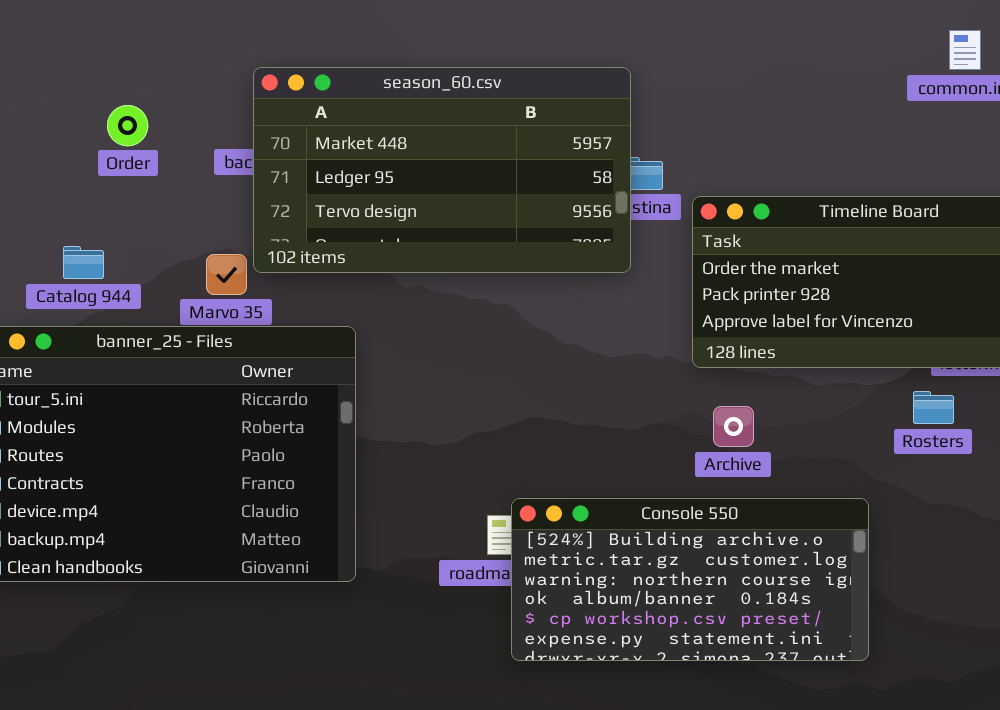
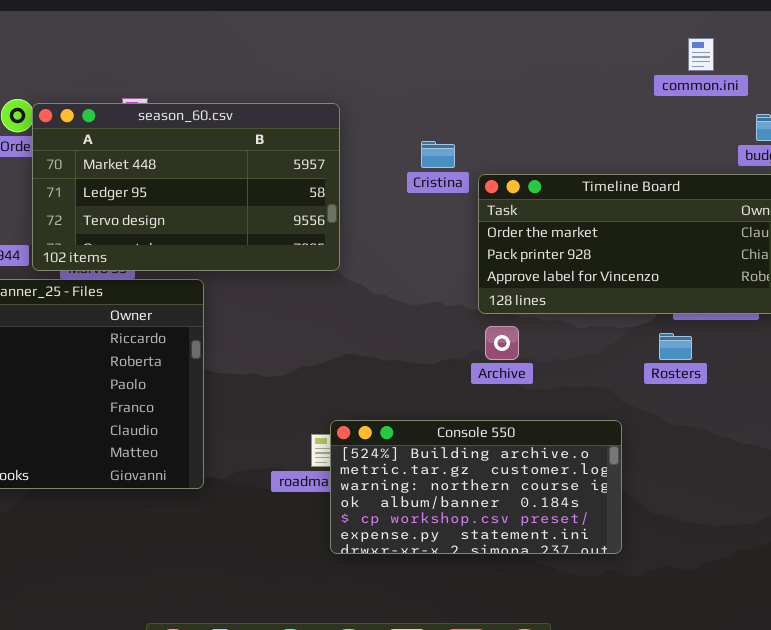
season_60.csv: [253,67,631,273] -> [32,103,340,271], moved
Archive: [713,406,754,447] -> [485,326,519,360], moved

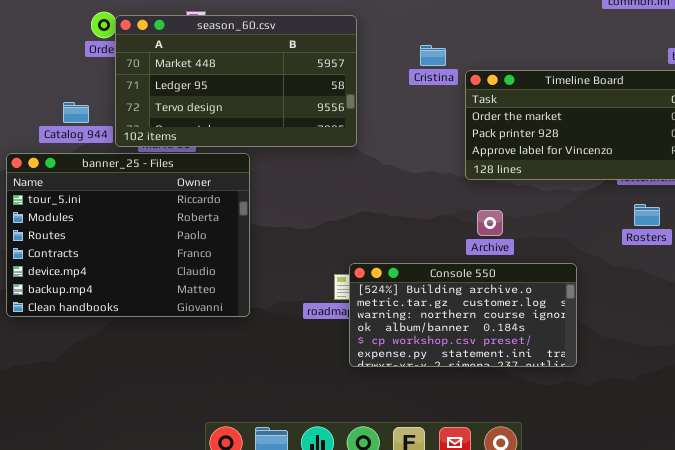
Archive: [485,326,519,360] -> [477,210,503,236], moved
Rosters: [659,333,692,360] -> [634,204,660,226], moved

